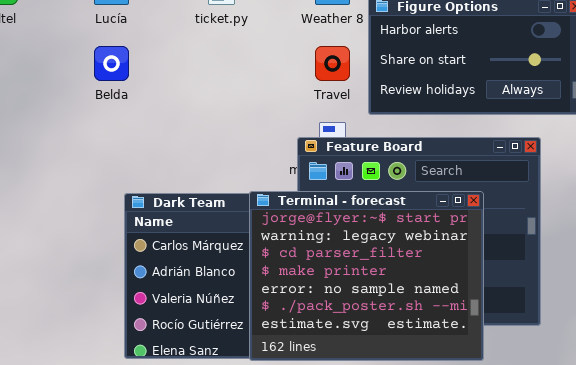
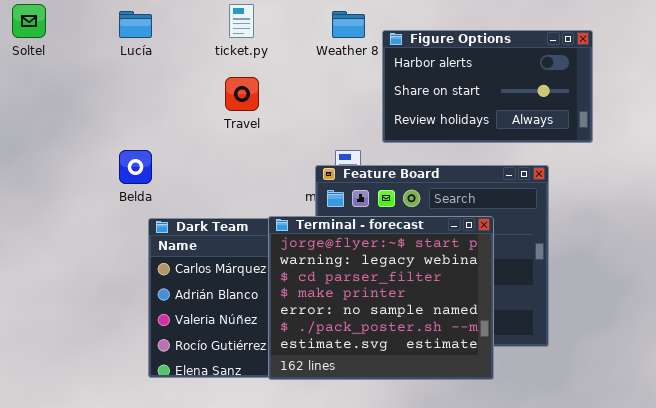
Belda: [94,46,129,81] -> [119,150,152,184], moved
Travel: [315,46,350,81] -> [225,77,259,111], moved

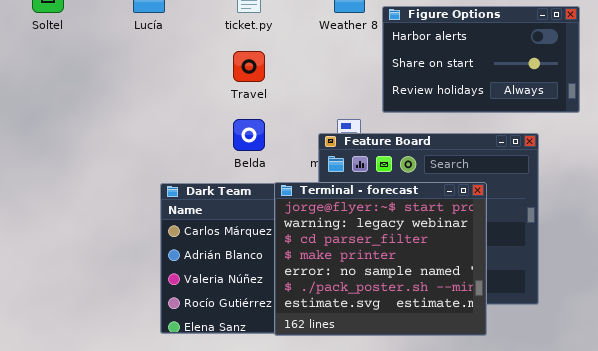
Belda: [119,150,152,184] -> [233,119,265,151], moved

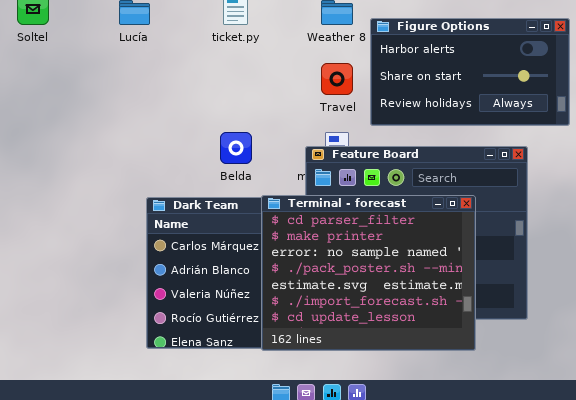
Travel: [233,51,265,82] -> [321,63,353,95], moved
Terminal - forecast: [274,182,487,336] -> [261,195,476,351], scrolled down 2 rows

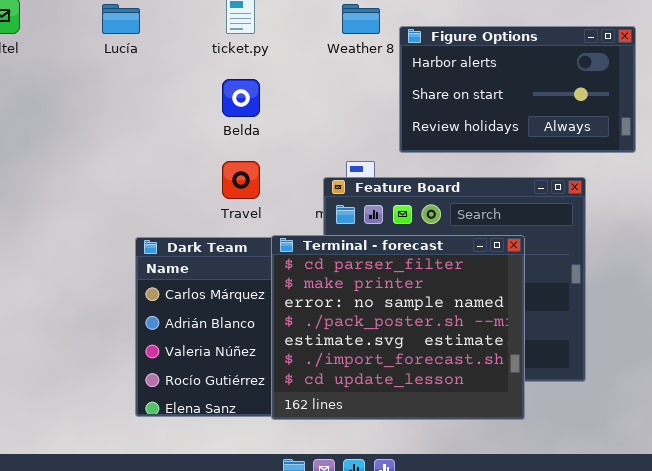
Travel: [321,63,353,95] -> [222,161,260,199], moved
Belda: [220,132,252,164] -> [222,79,260,117], moved

